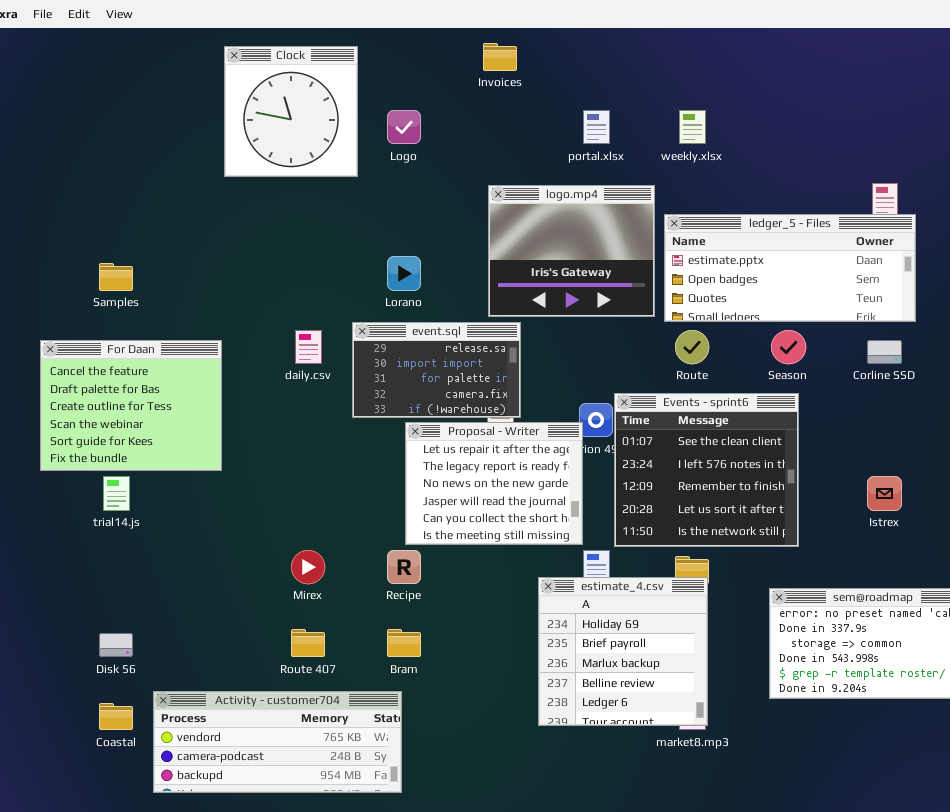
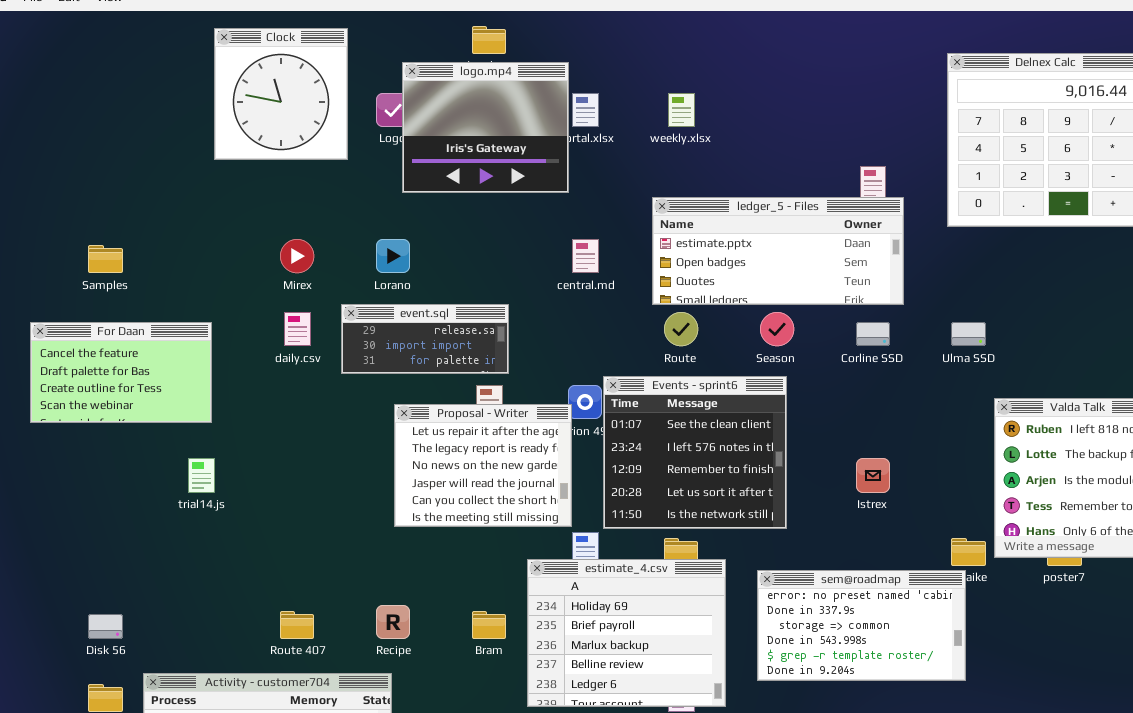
logo.mp4: [488,185,655,317] -> [402,62,569,193], moved
event.sql: [352,322,521,418] -> [341,304,509,374], resized
For Daan: [40,340,222,471] -> [30,322,212,423], resized
trial14.js: [103,476,130,511] -> [188,458,215,493], moved
Mirex: [291,550,325,584] -> [280,239,314,273], moved
Recipe: [387,550,421,584] -> [376,605,410,639], moved
estimate_4.csv: [538,577,708,726] -> [527,559,726,707], resized
Bram: [387,629,421,657] -> [472,611,506,639], moved

